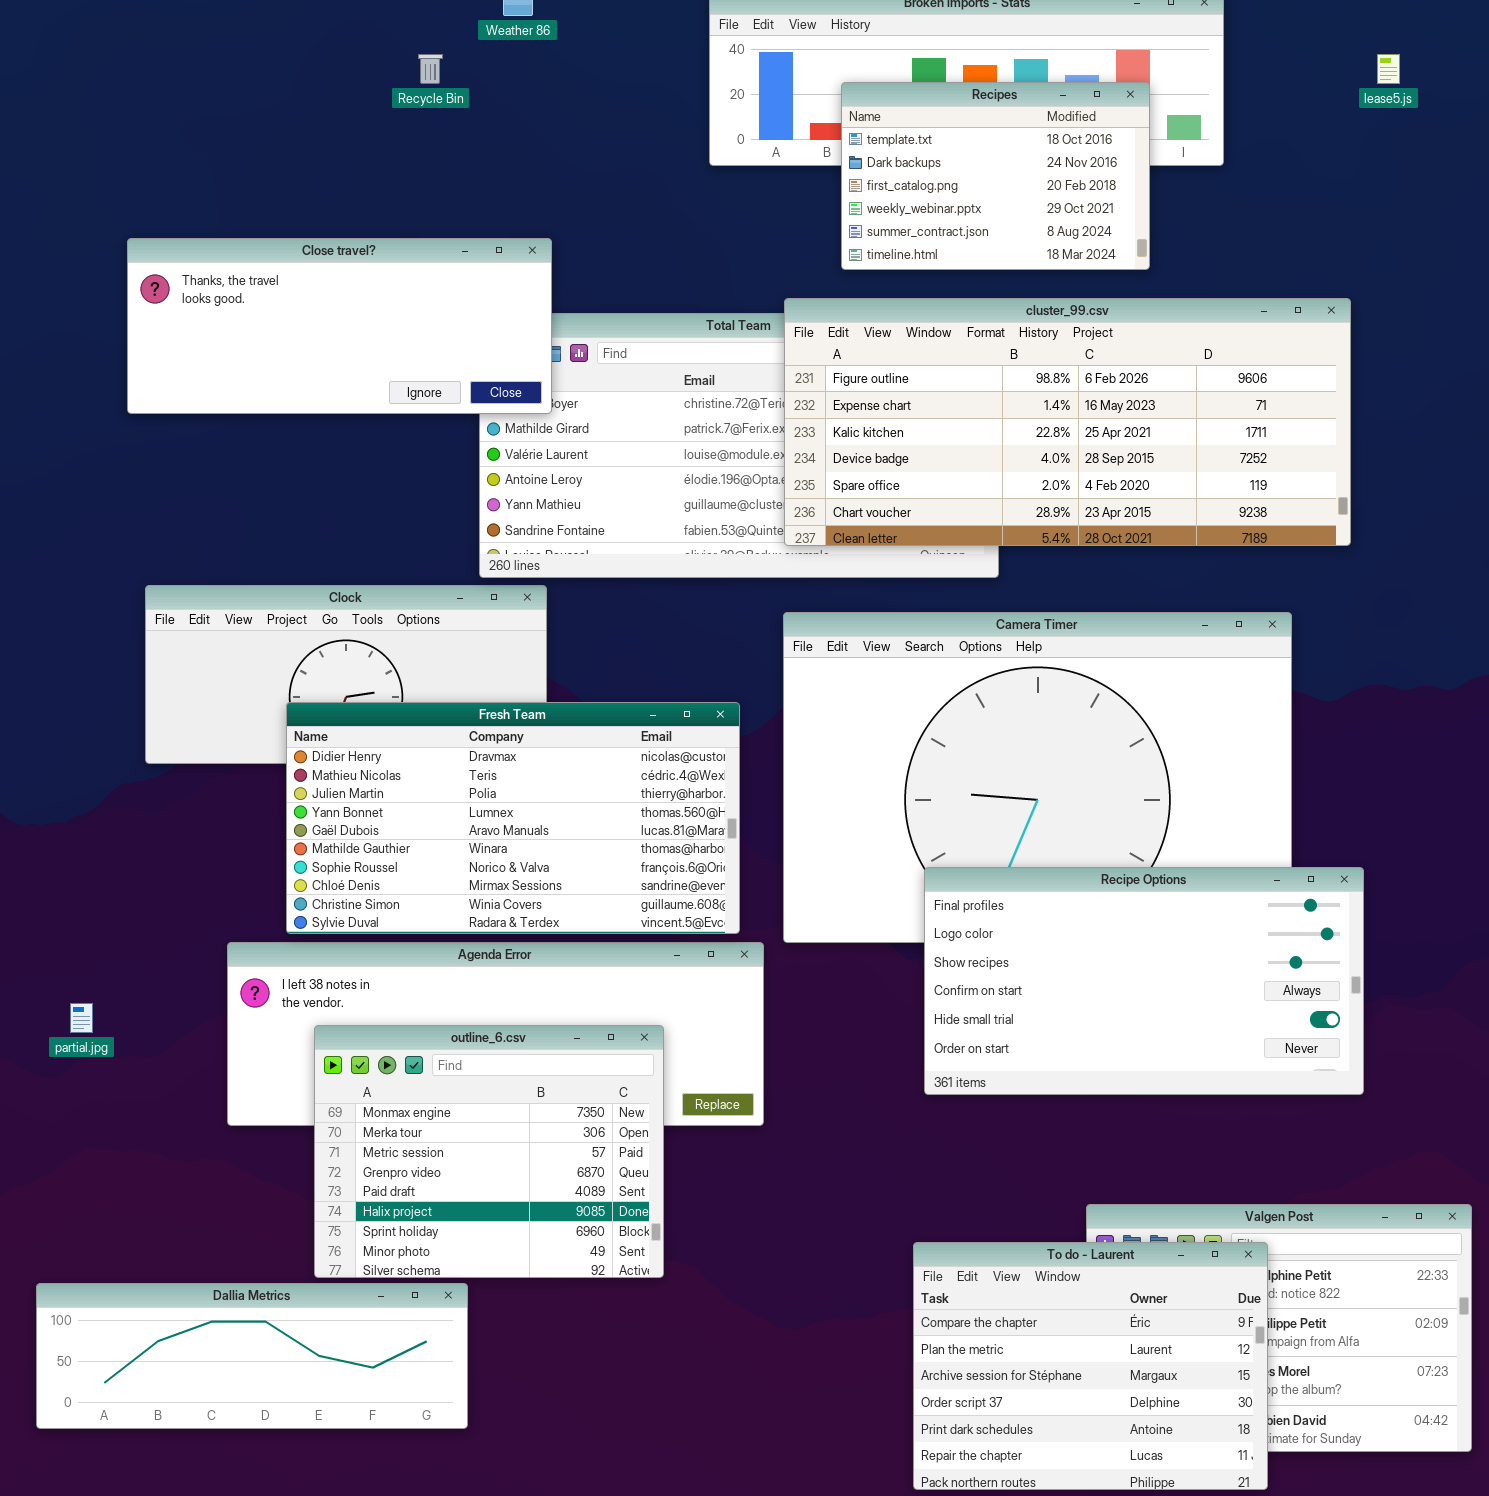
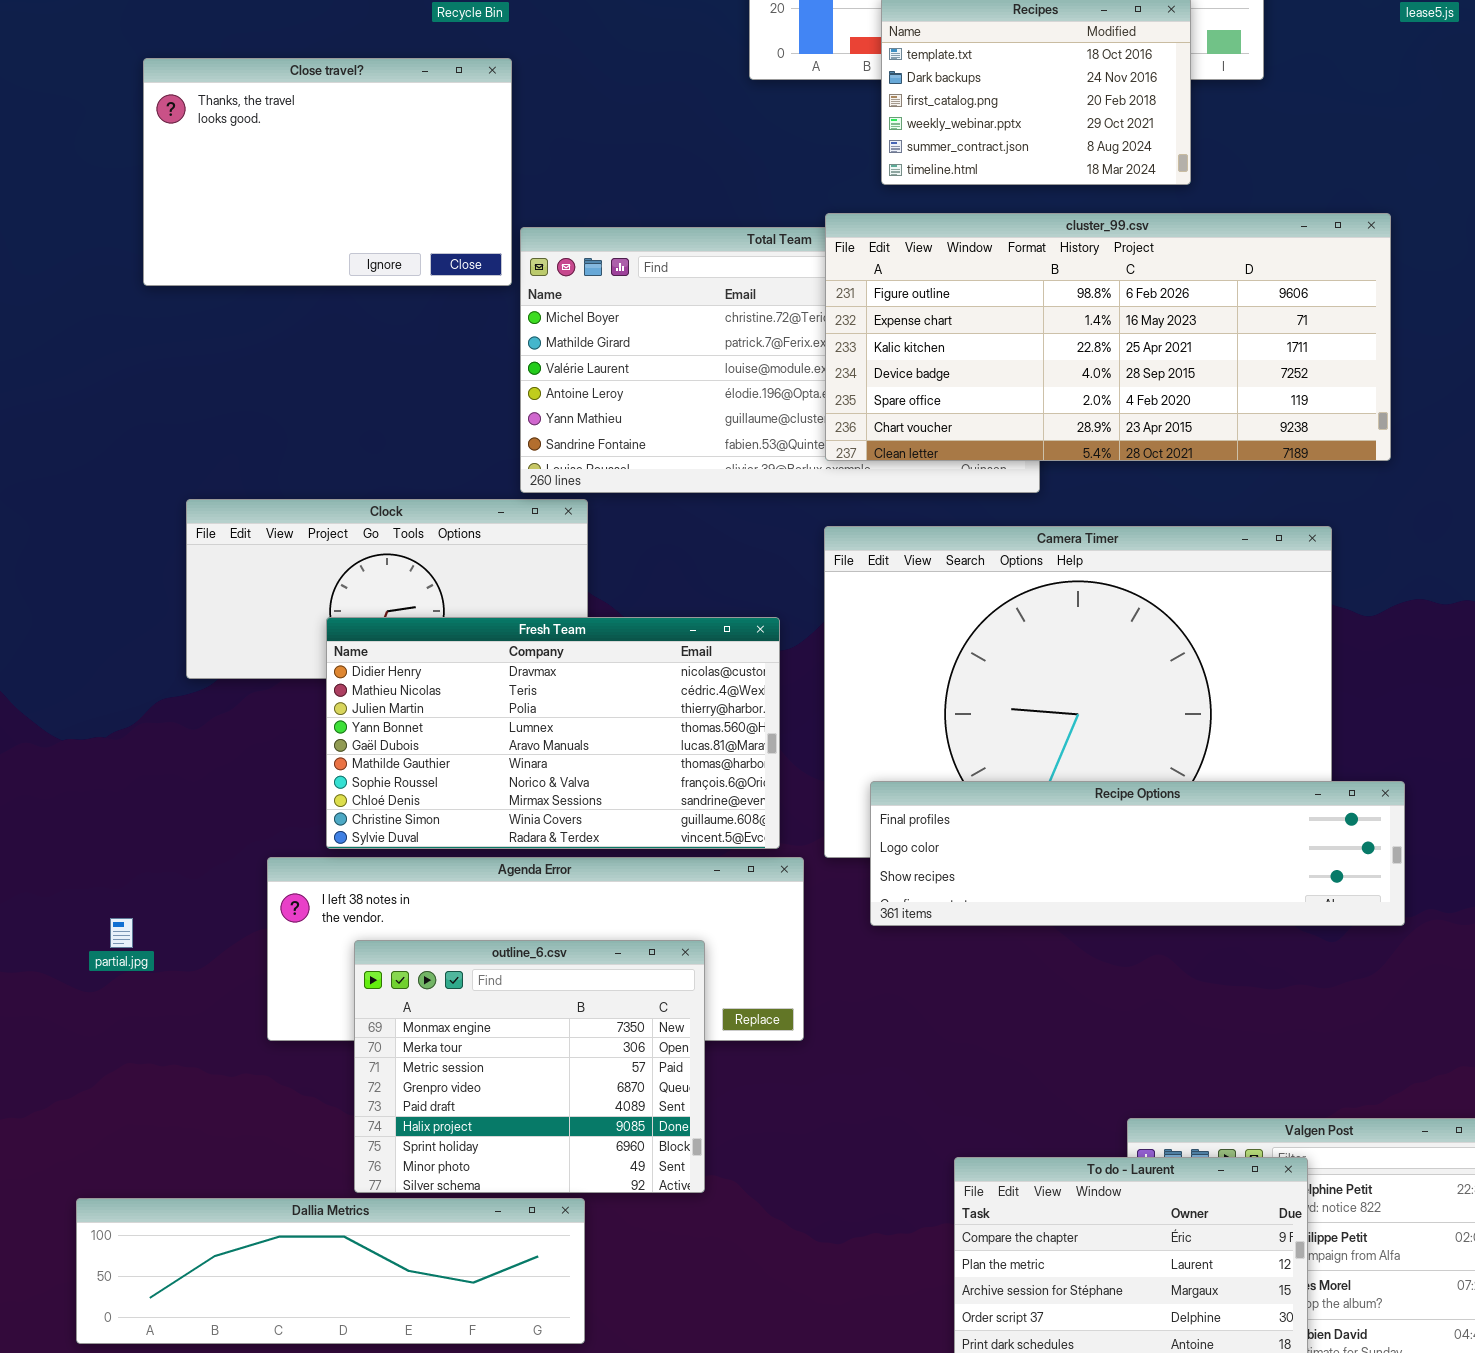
Close travel?: [127,238,552,414] -> [143,58,512,286], moved, resized
Recipe Options: [924,867,1364,1095] -> [870,781,1405,926], resized
Dallia Metrics: [36,1283,468,1429] -> [76,1198,585,1344], resized

